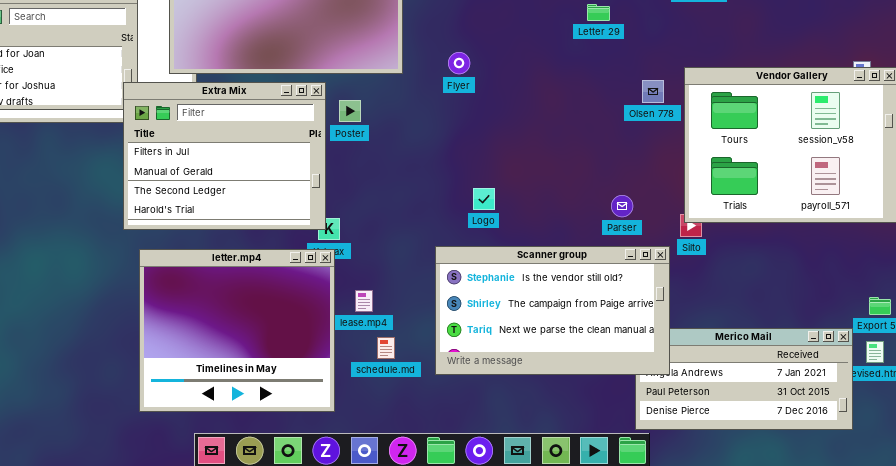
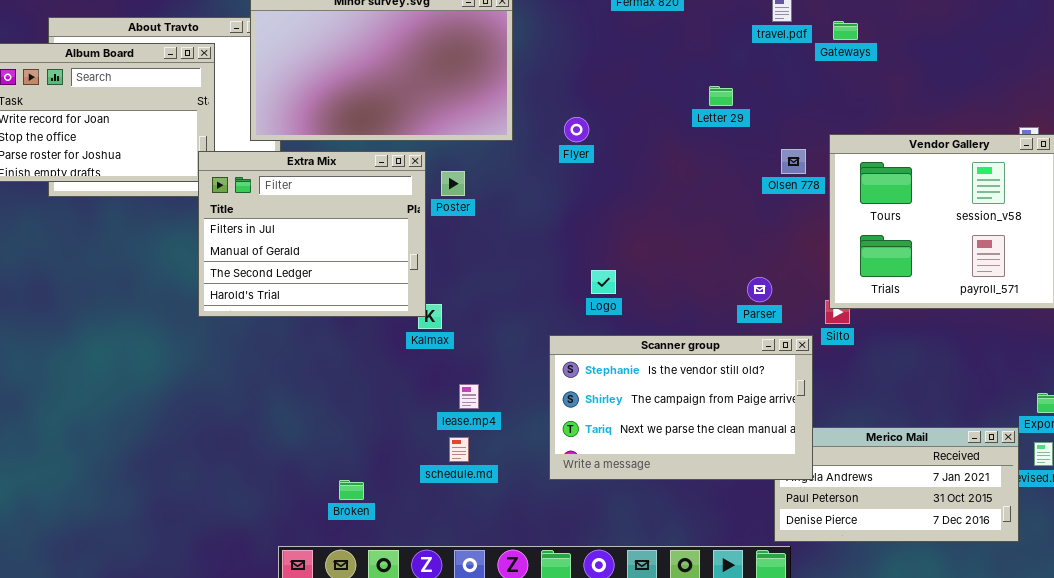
Letter 29: [587,4,610,21] -> [709,86,733,106], moved
letter.mp4: [139,249,335,412] -> none, closed
schedule.md: [377,337,395,359] -> [449,437,469,462], moved

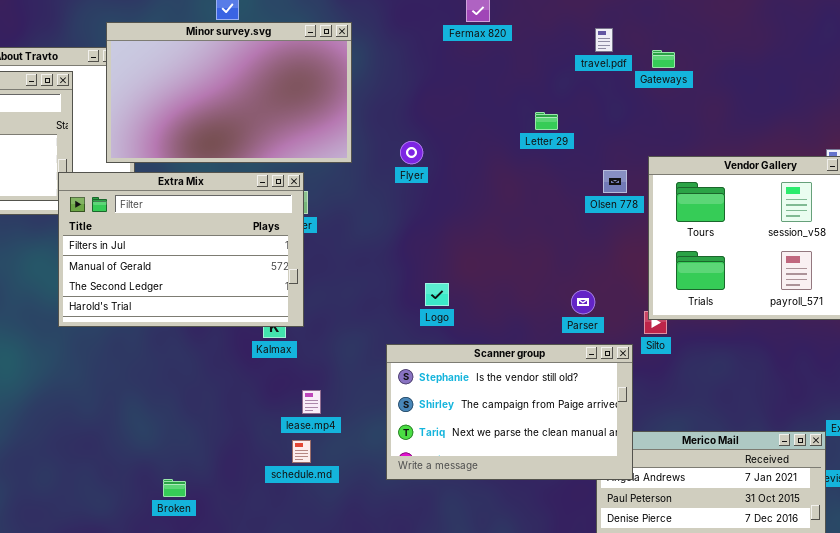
Extra Mix: [198,151,426,317] -> [58,172,304,327], resized
Broken: [339,480,364,500] -> [163,479,186,497], moved

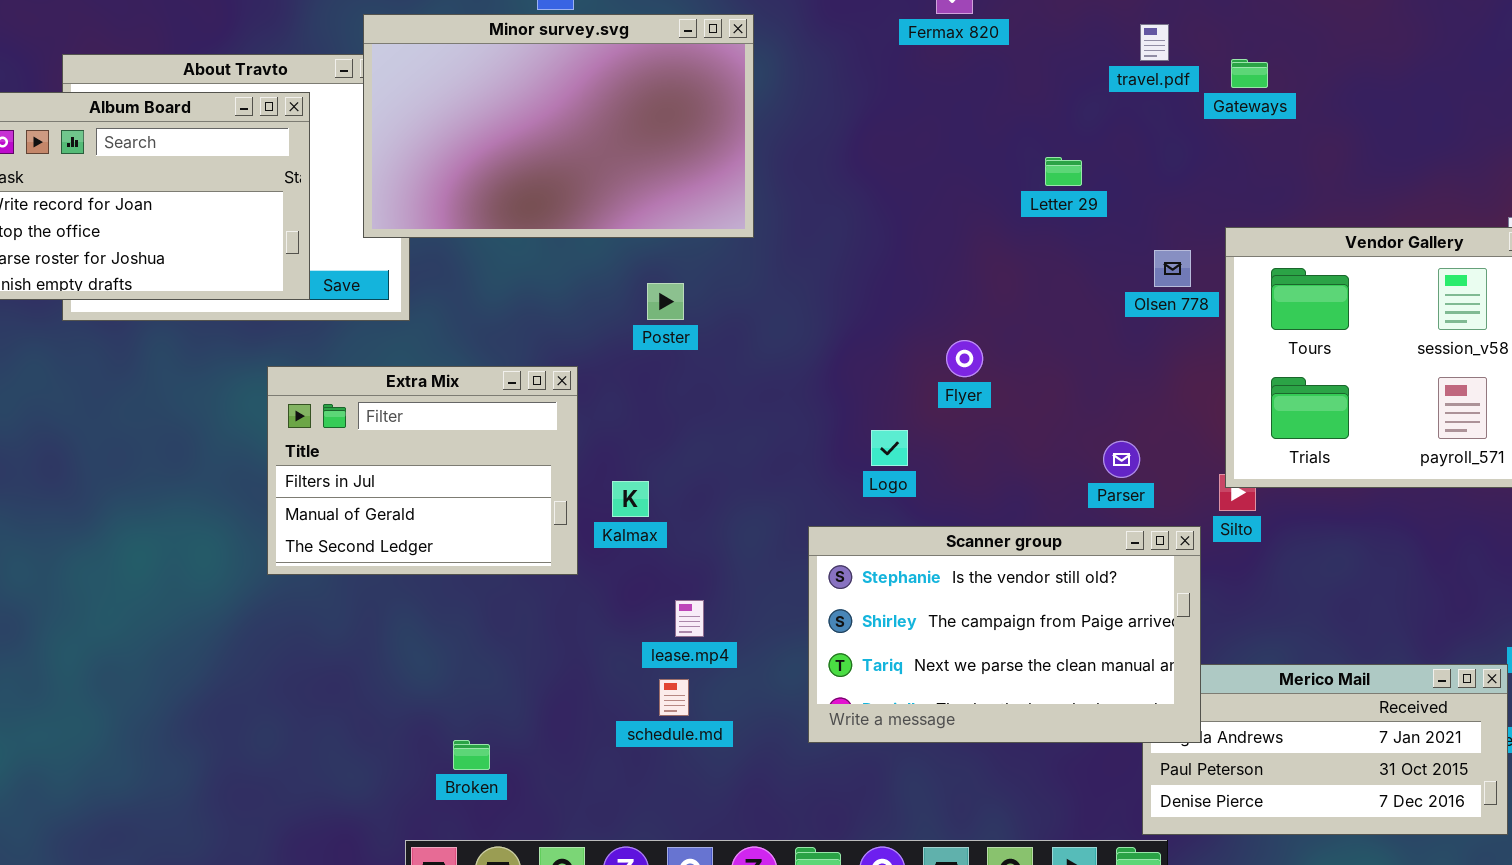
Flyer: [400,141,423,164] -> [946,340,983,377], moved
Extra Mix: [58,172,304,327] -> [267,366,578,575], moved, resized

